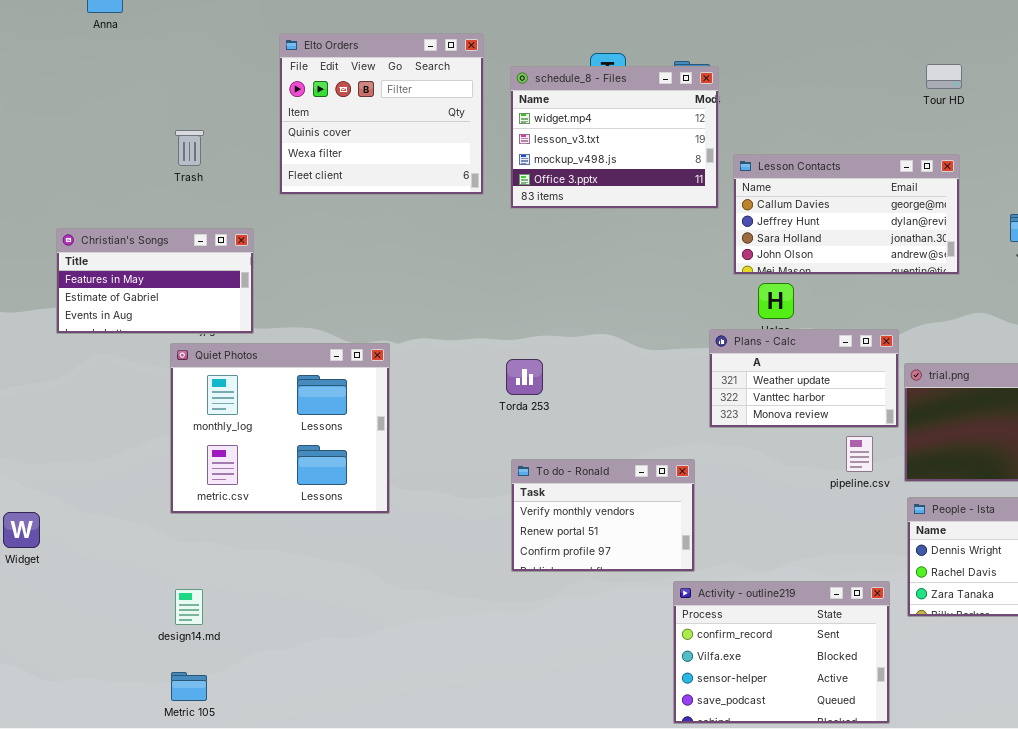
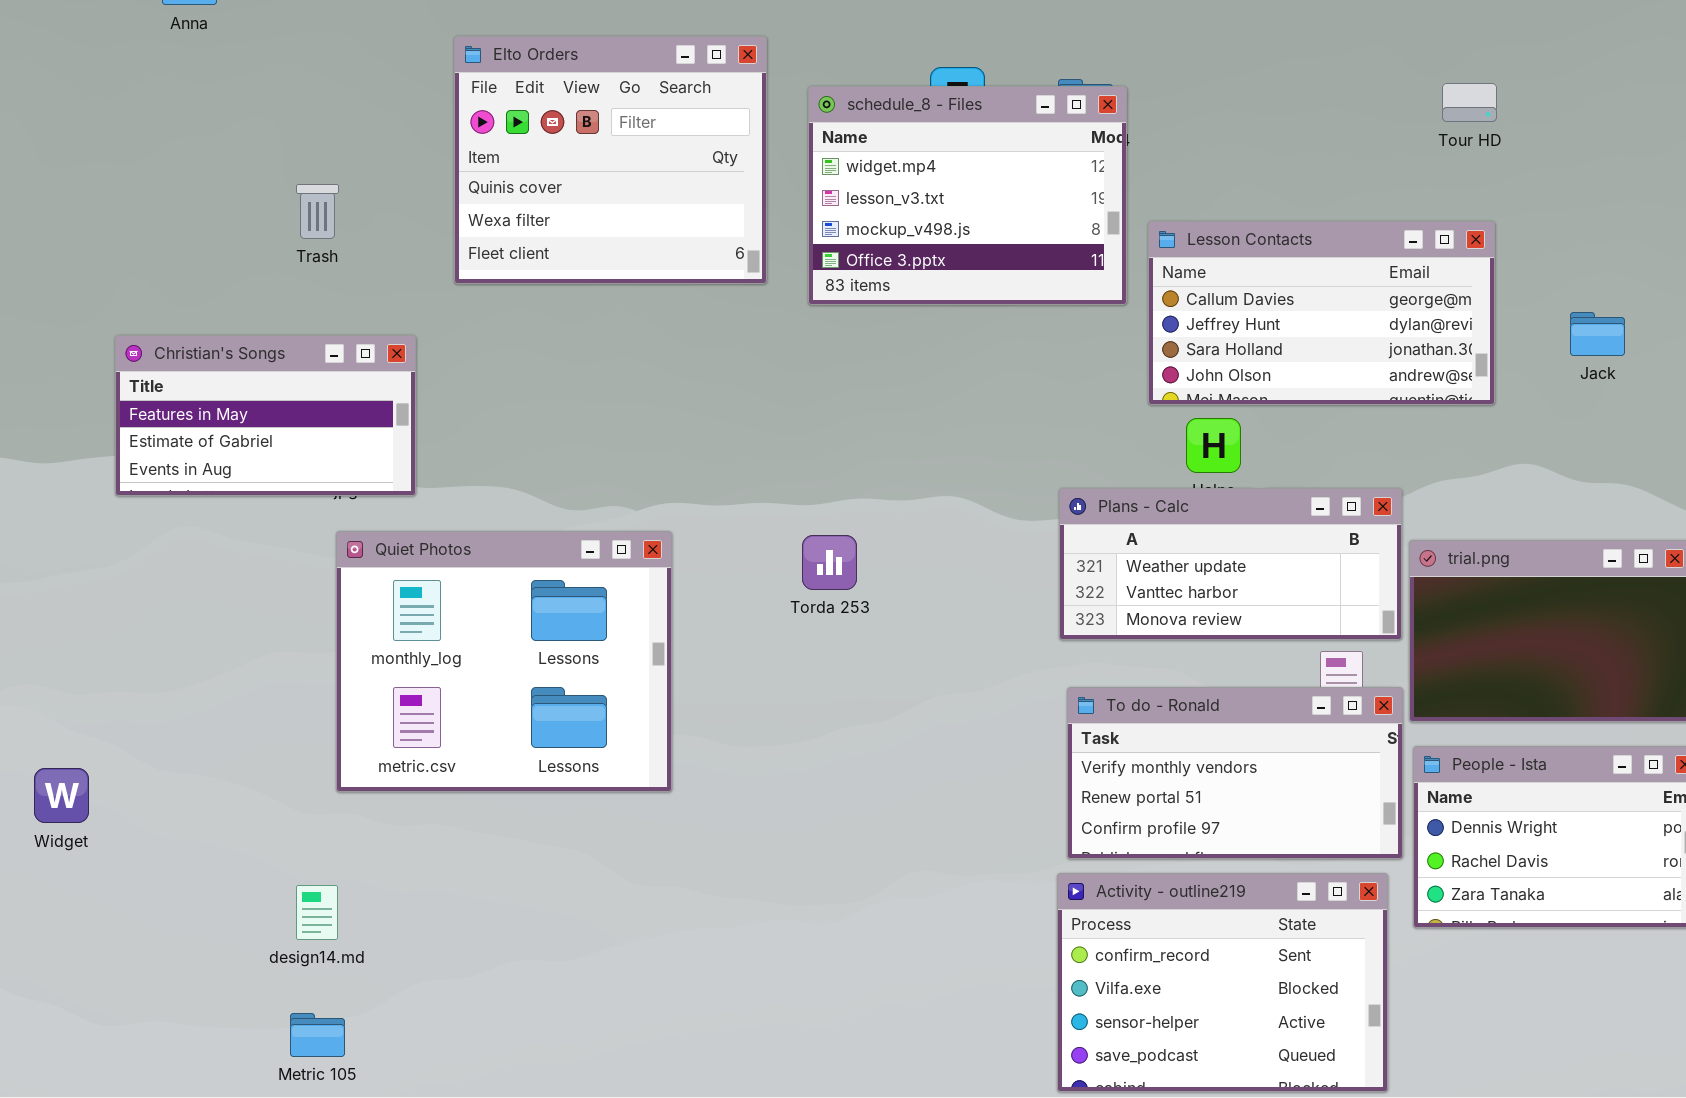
Plans - Calc: [709,329,899,428] -> [1059,488,1402,640], resized
Quiet Photos: [170,343,390,514] -> [336,531,672,792], moved
To do - Ronald: [511,459,695,572] -> [1067,687,1403,859], moved, resized

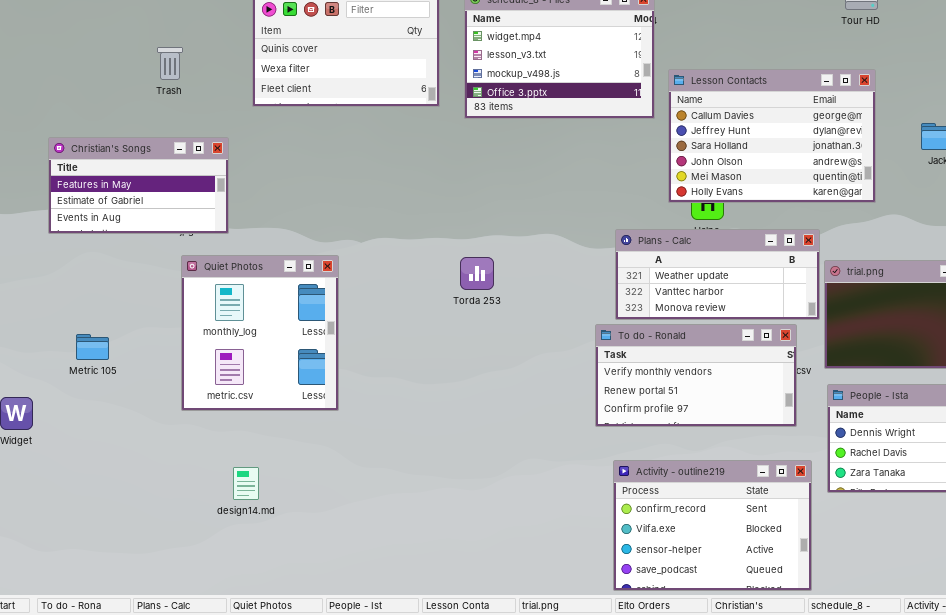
Lesson Contacts: [1148,221,1495,405] -> [668,69,876,203], resized
Quiet Photos: [336,531,672,792] -> [181,255,339,411], resized
To do - Ronald: [1067,687,1403,859] -> [595,324,797,427], moved
design14.md: [296,885,338,940] -> [233,467,259,500], moved
Metric 105: [290,1013,345,1057] -> [76,334,109,360], moved

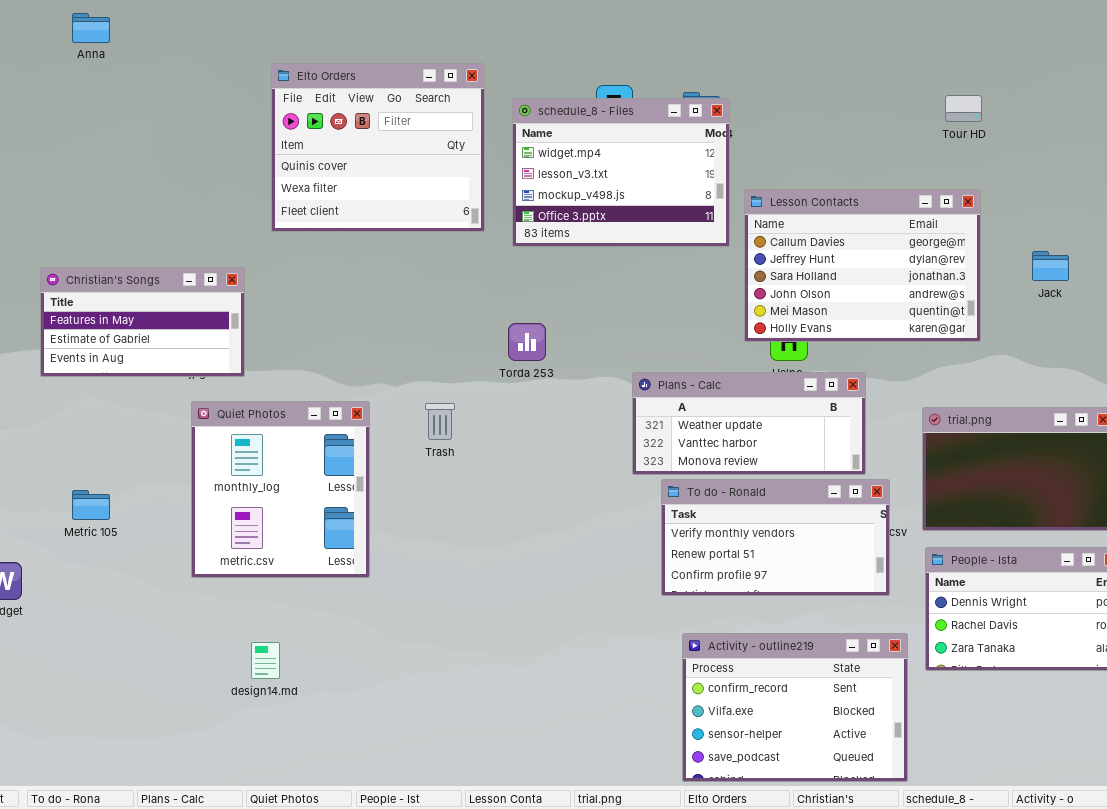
Trash: [157,47,183,80] -> [425,403,455,440], moved
Plans - Calc: [615,229,820,320] -> [632,372,866,475], moved
Torda 253: [460,257,494,290] -> [508,323,546,361], moved

